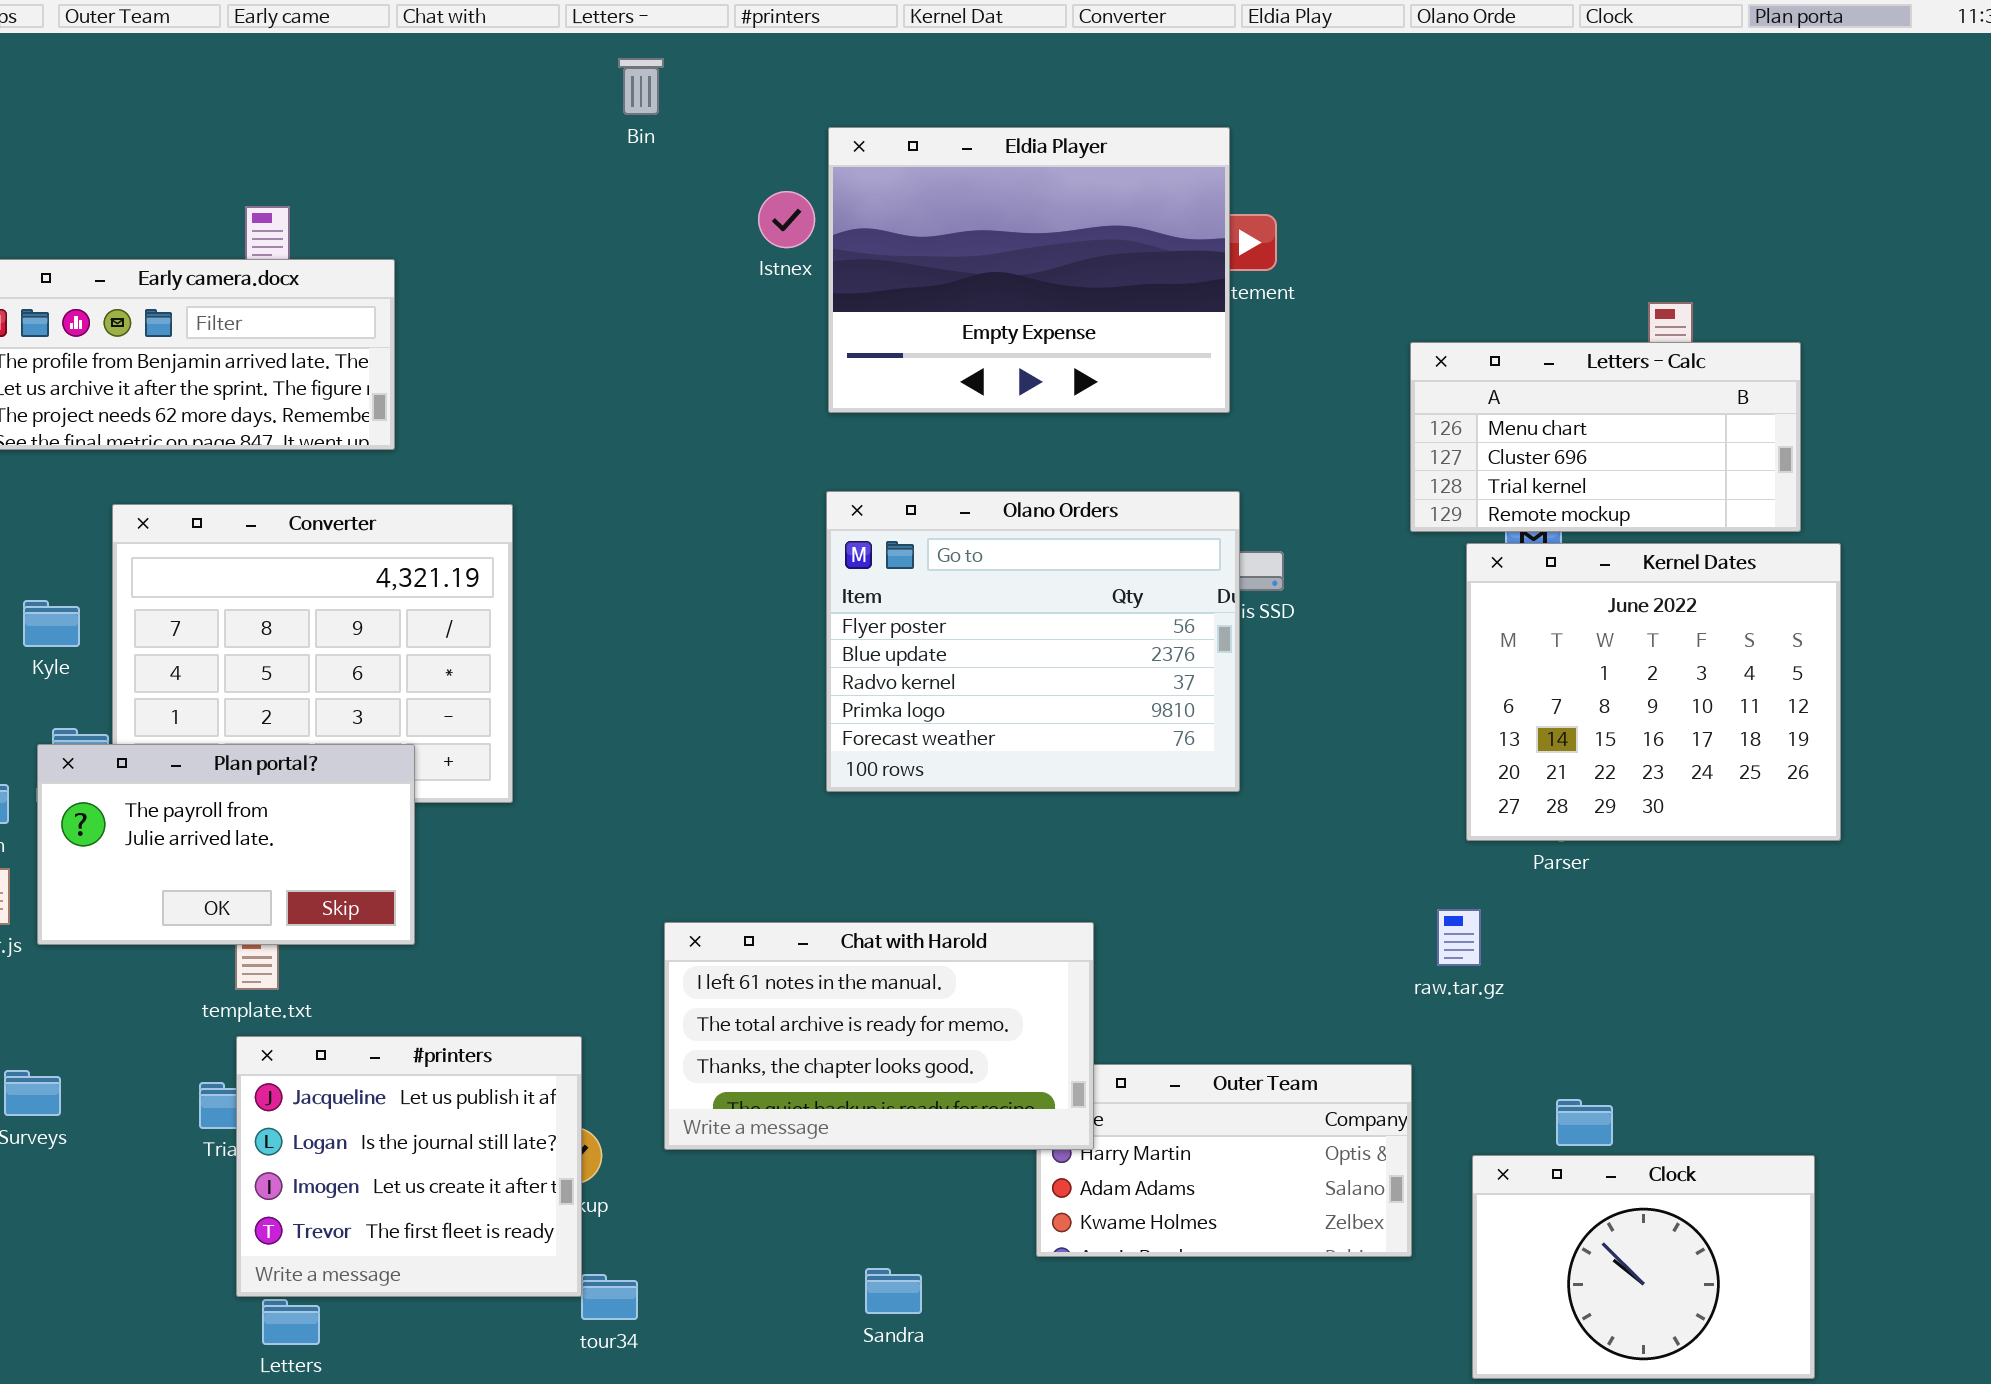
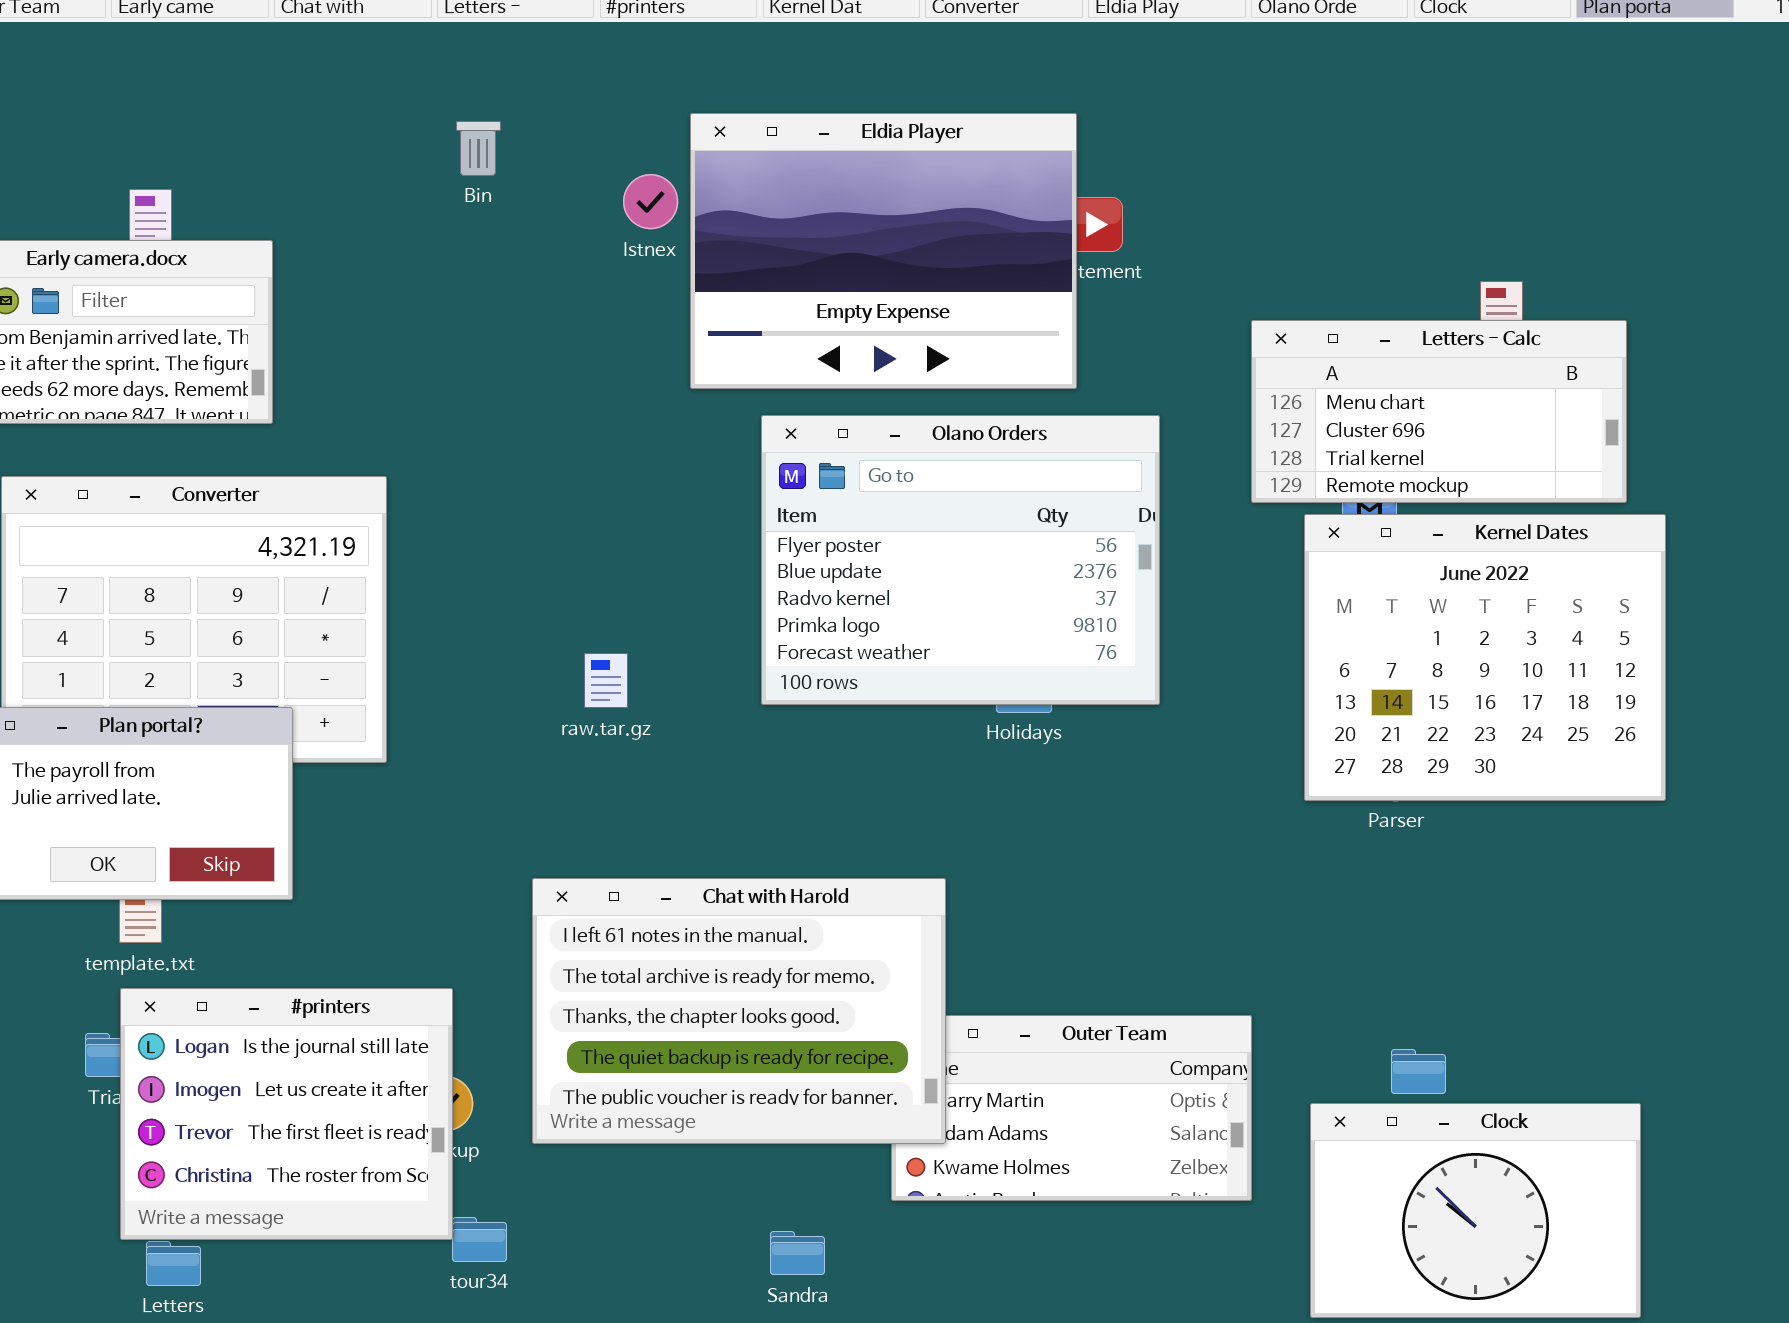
Bin: [618,58,664,115] -> [456,121,501,176], moved
Olano Orders: [826,491,1240,792] -> [761,415,1160,705], moved
raw.tar.gz: [1437,909,1481,966] -> [584,653,628,708], moved
Chat with Harold: [664,922,1094,1150] -> [532,878,946,1144], resized
#printers: [236,1036,582,1297] -> [120,988,453,1240], scrolled down 1 row
Sandra: [865,1268,922,1314] -> [770,1231,825,1275], moved

